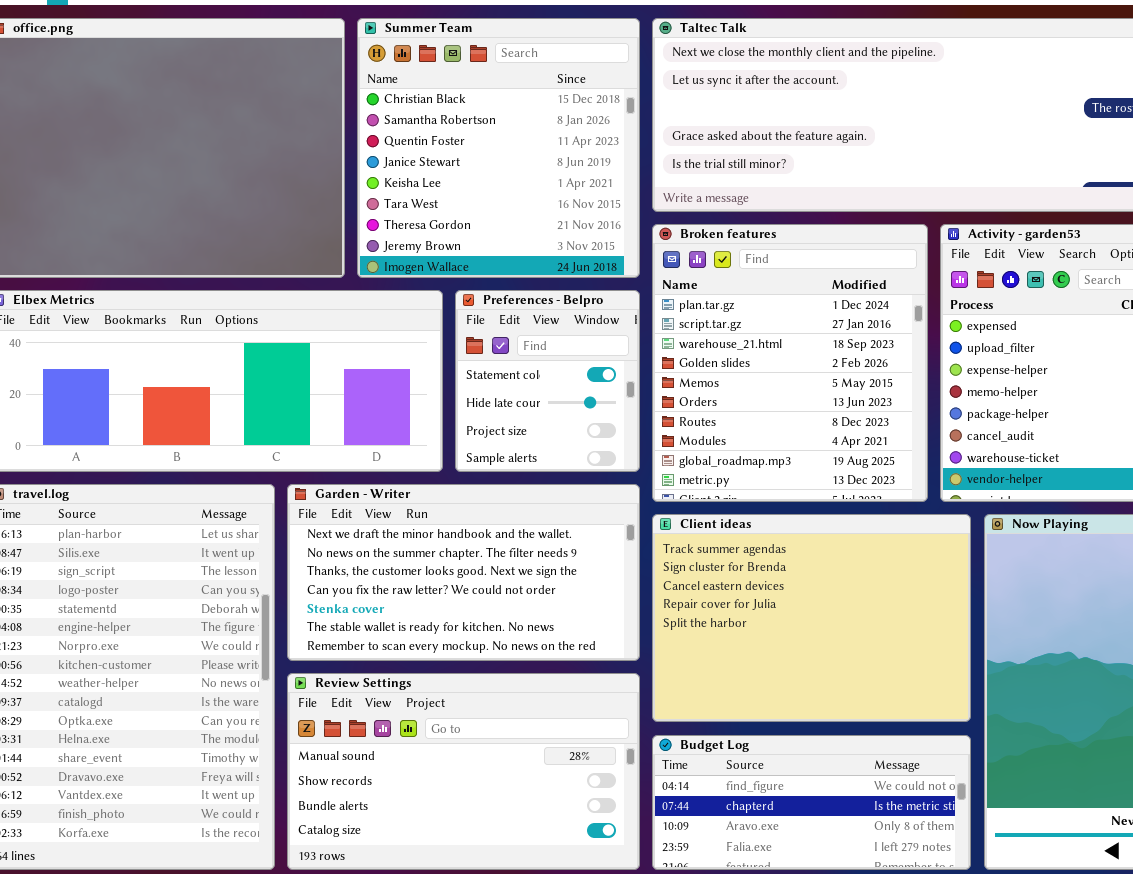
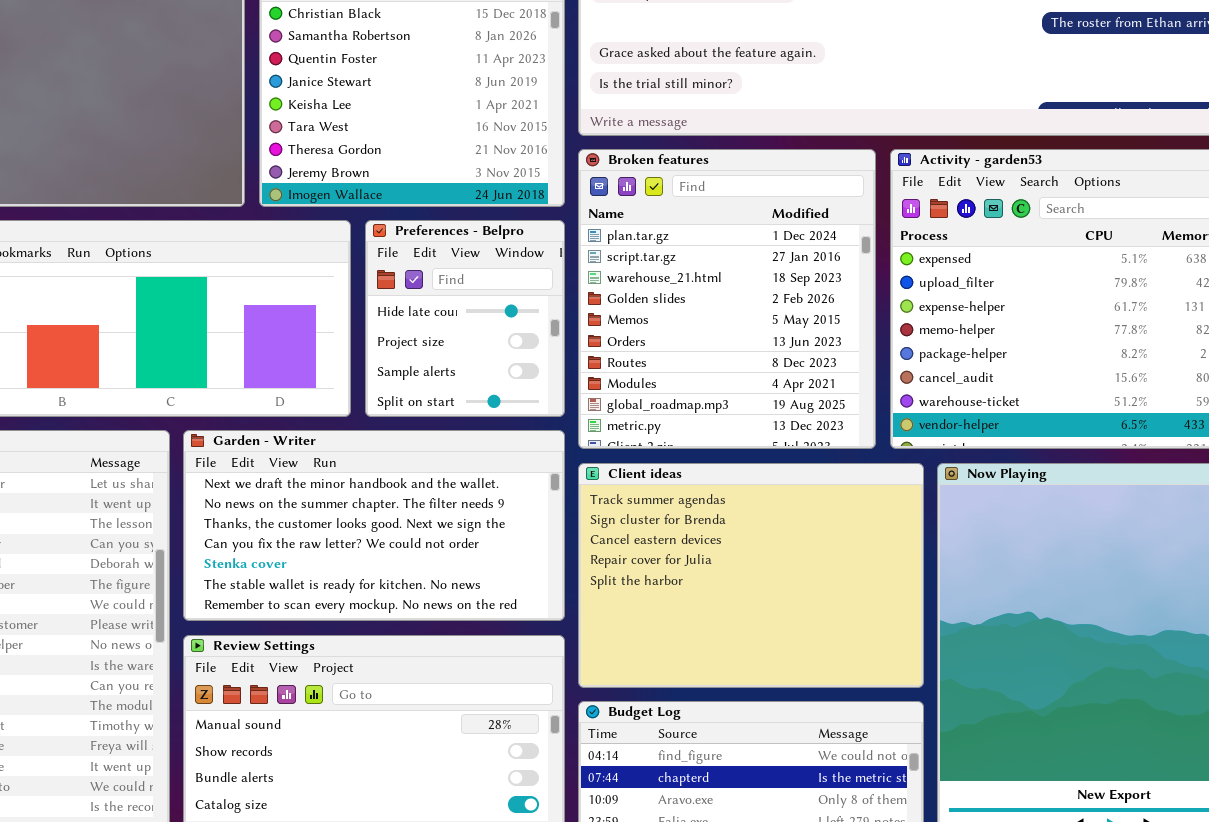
Preferences - Belpro: [455,290,640,472] -> [365,220,565,417], scrolled down 1 row

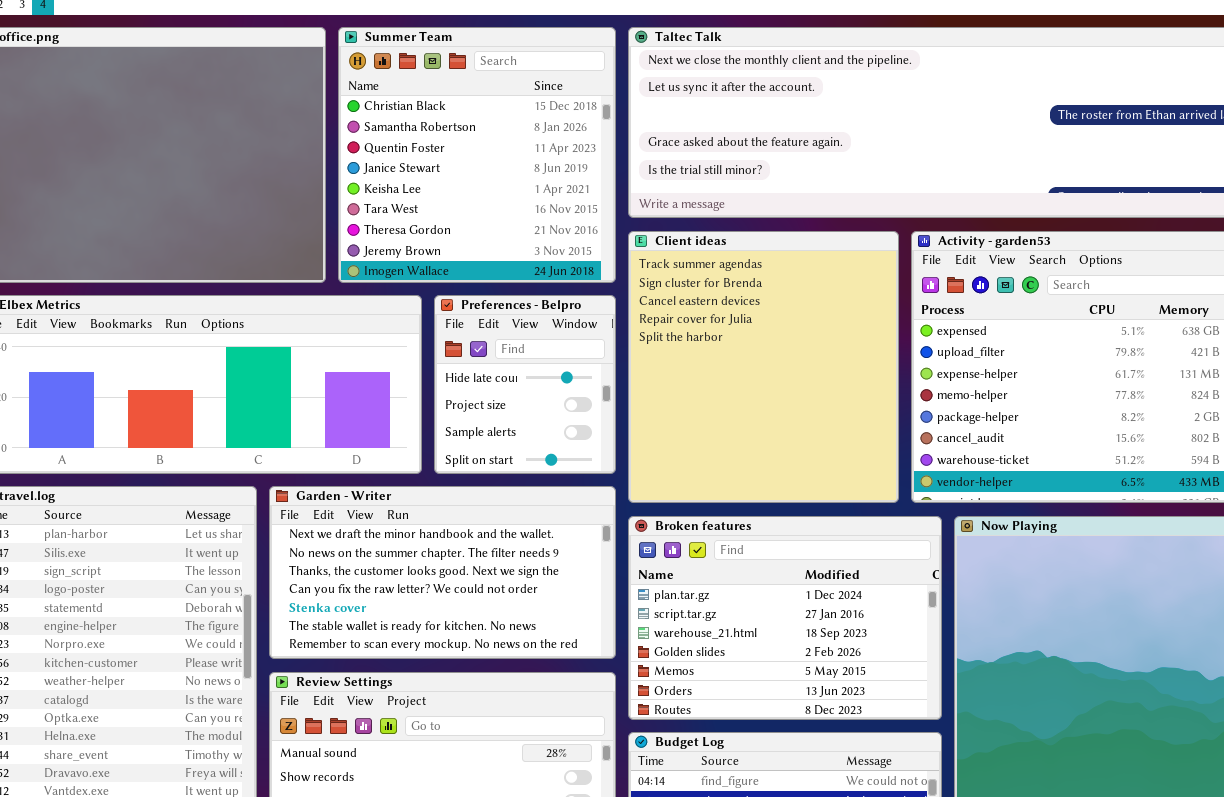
Broken features: [578,149,876,449] -> [628,516,942,720], moved, resized
Client ideas: [578,463,924,688] -> [628,231,899,503], moved, resized

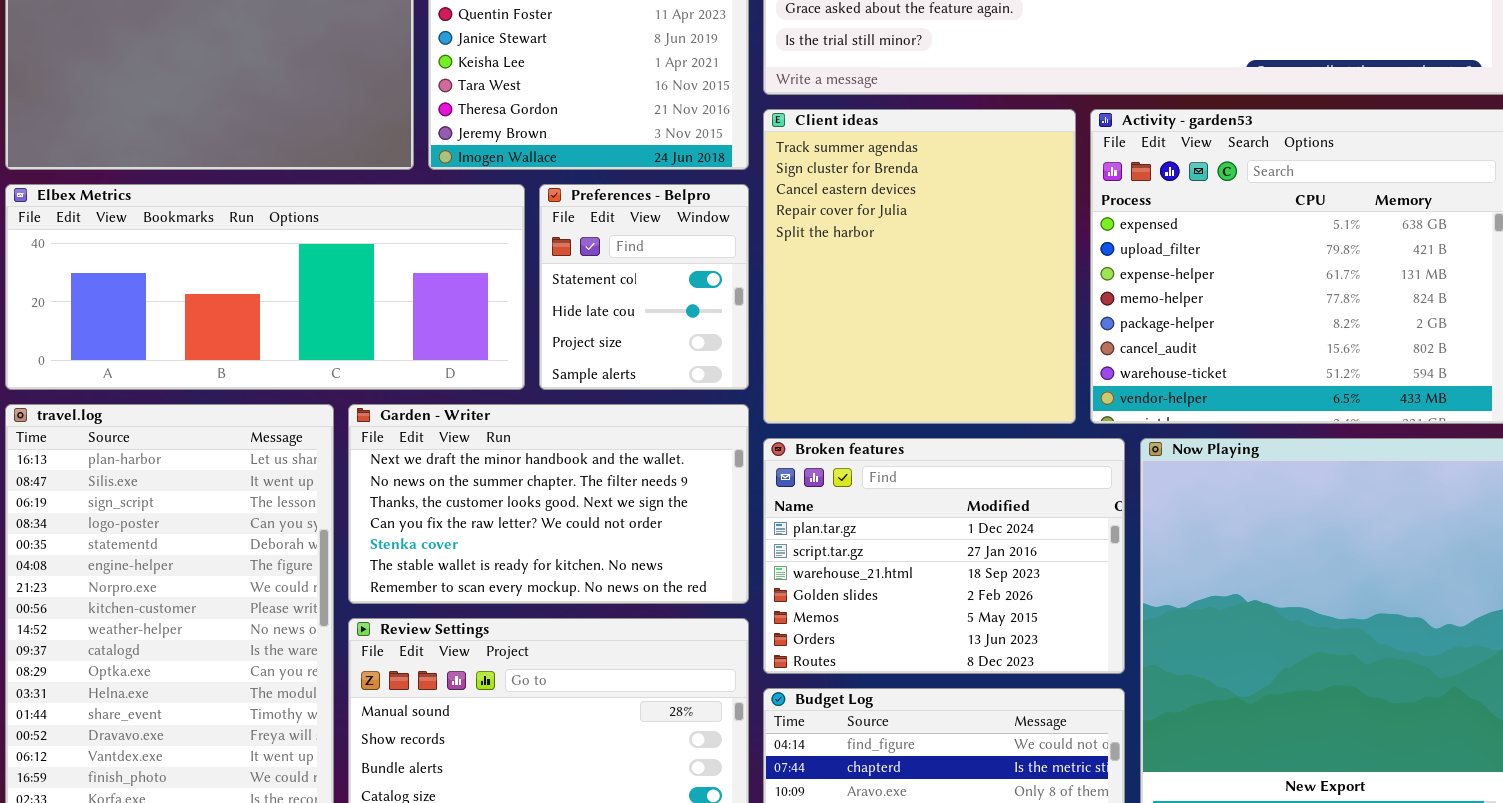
Preferences - Belpro: [434,295,616,474] -> [539,184,749,390], scrolled up 1 row

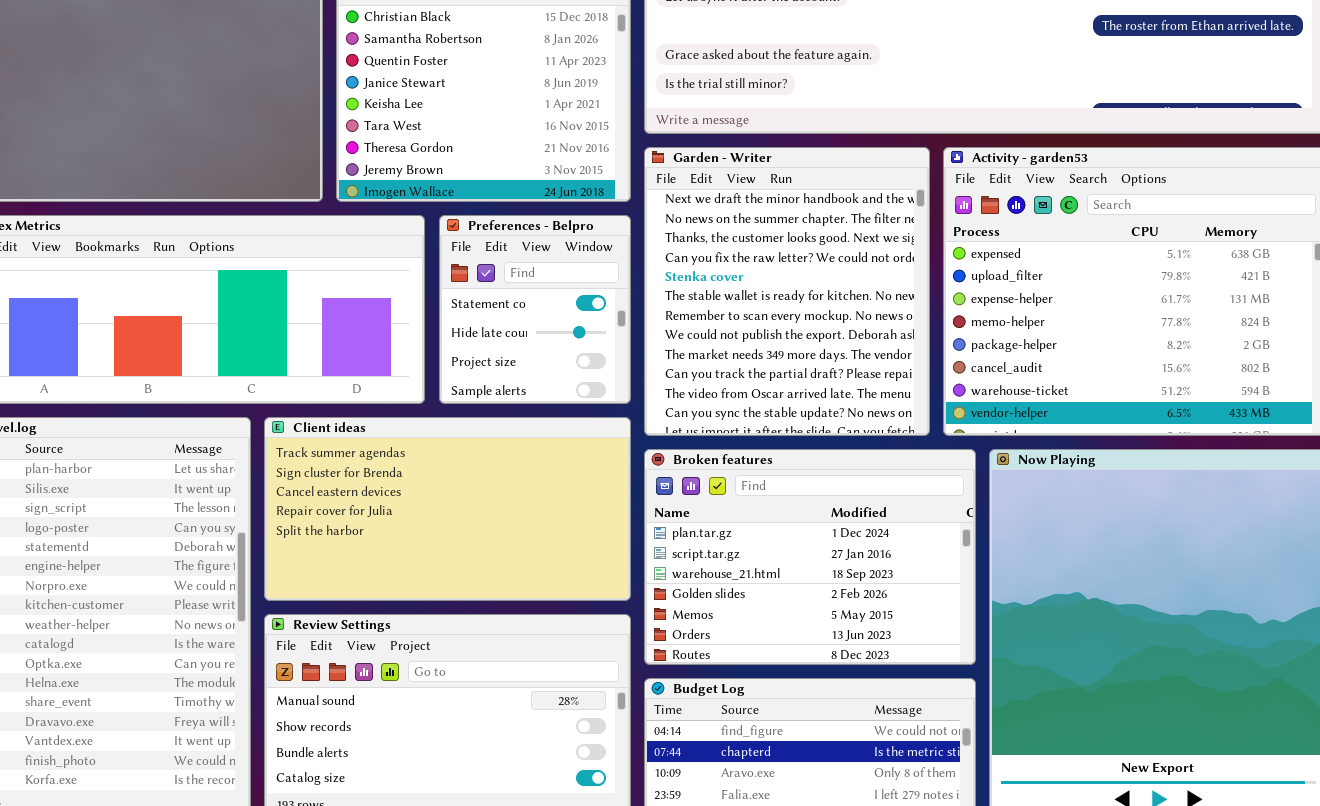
Client ideas: [763,109,1076,424] -> [264,417,631,601], moved, resized
Garden - Writer: [348,404,749,604] -> [644,147,930,436], moved, resized

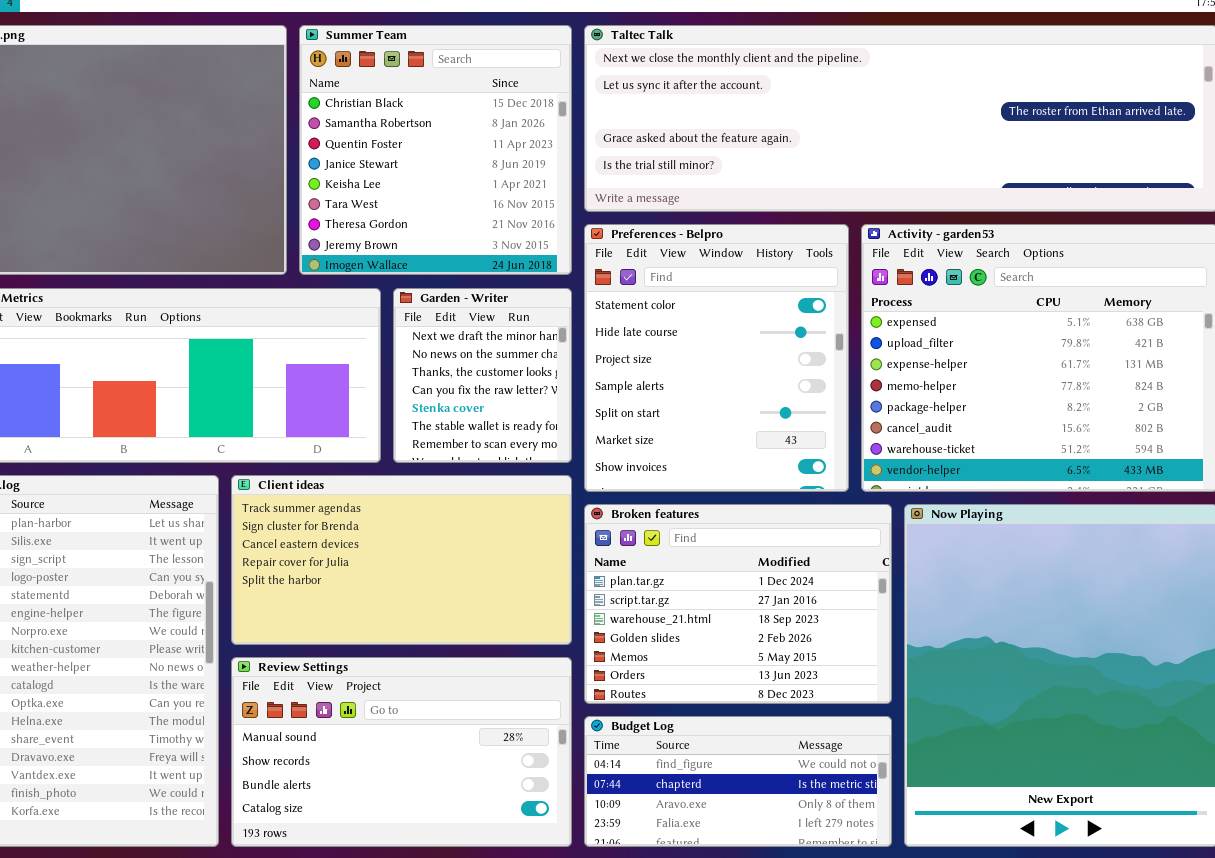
Garden - Writer: [644,147,930,436] -> [393,288,572,463], moved, resized
Preferences - Belpro: [439,215,631,404] -> [584,224,849,492], moved, resized

